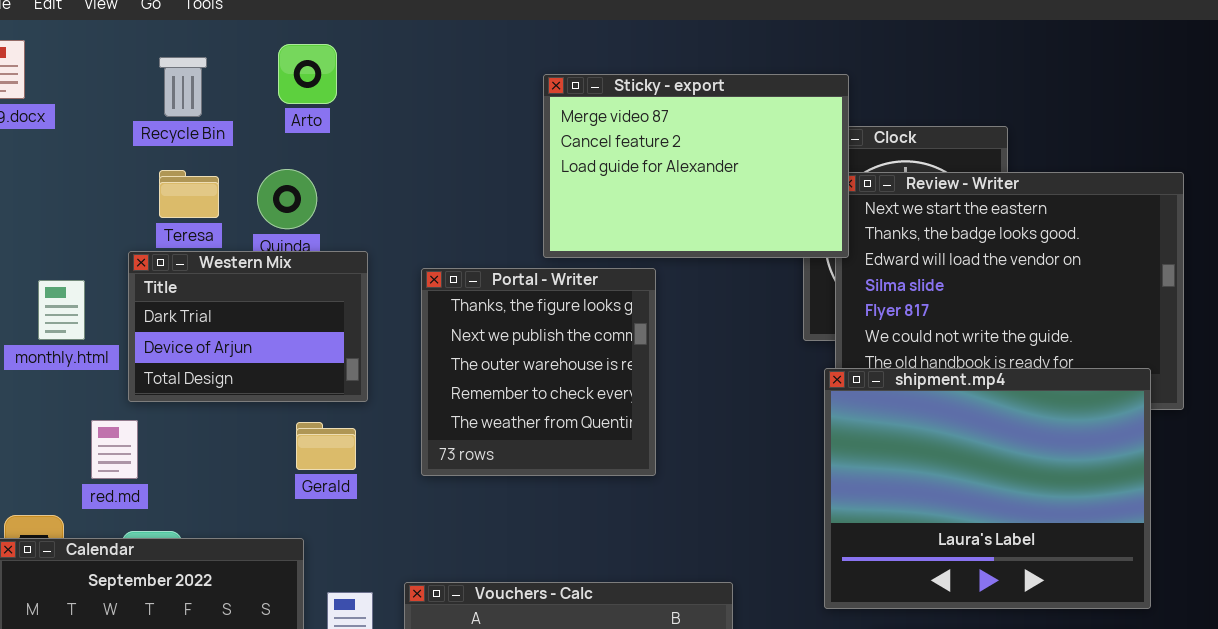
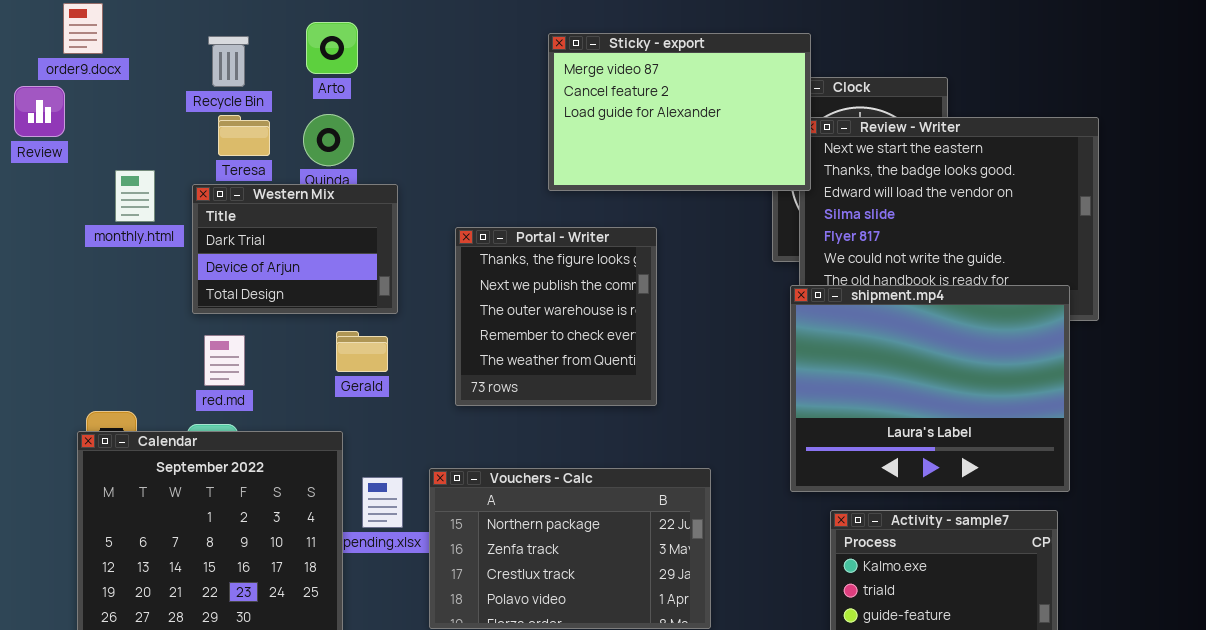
Arto: [278,44,337,104] -> [306,22,358,74], moved
Recycle Bin: [159,57,207,117] -> [208,36,249,87], moved
Portal - Writer: [421,268,656,476] -> [455,227,657,406], moved
monthly.html: [38,280,85,340] -> [115,170,155,222], moved
red.md: [91,420,138,479] -> [204,335,245,386], moved

